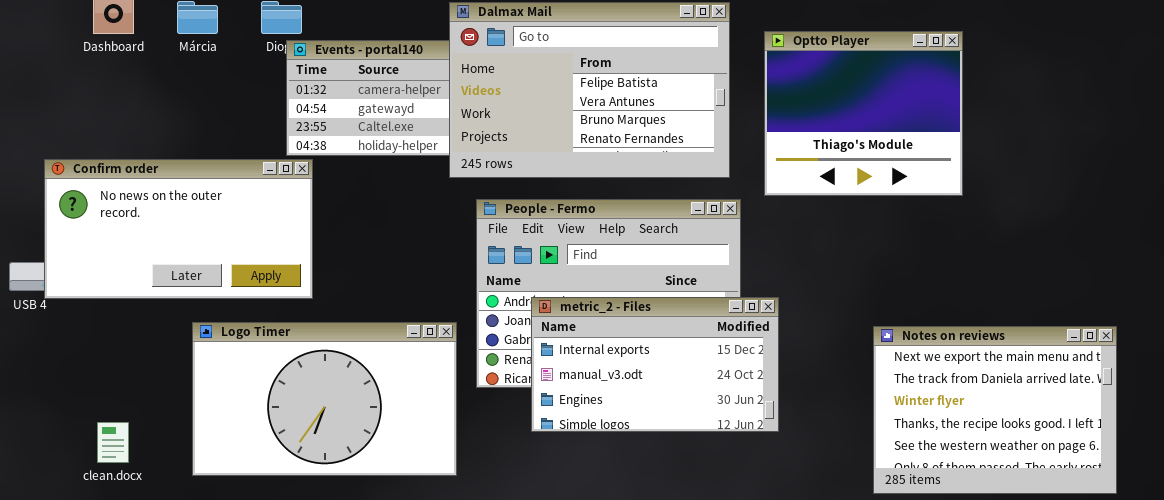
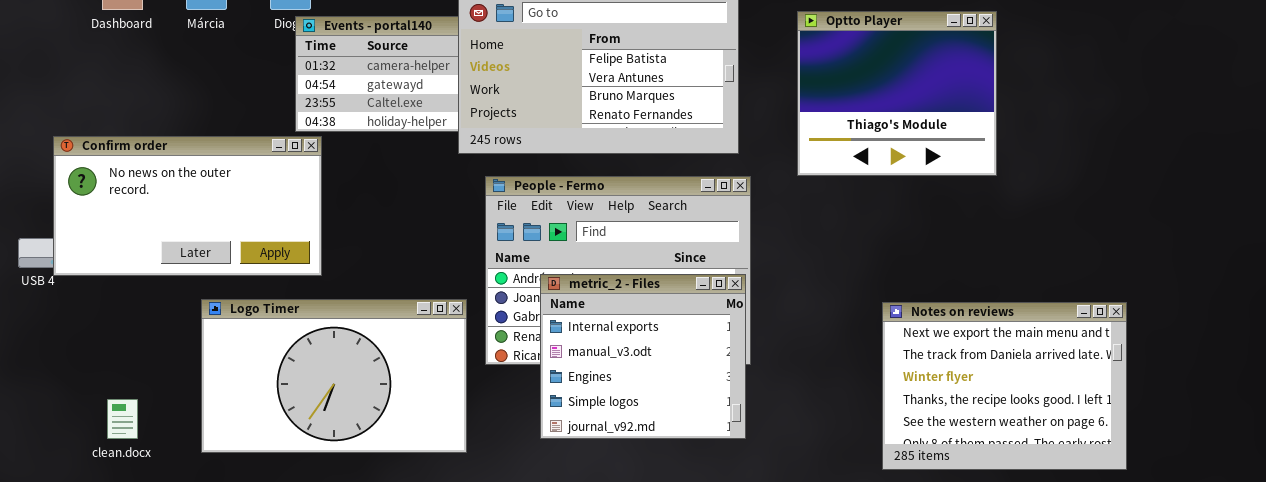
Optto Player: [764,31,963,196] -> [797,11,997,176], moved
metric_2 - Files: [531,297,779,432] -> [540,274,746,439], resized

